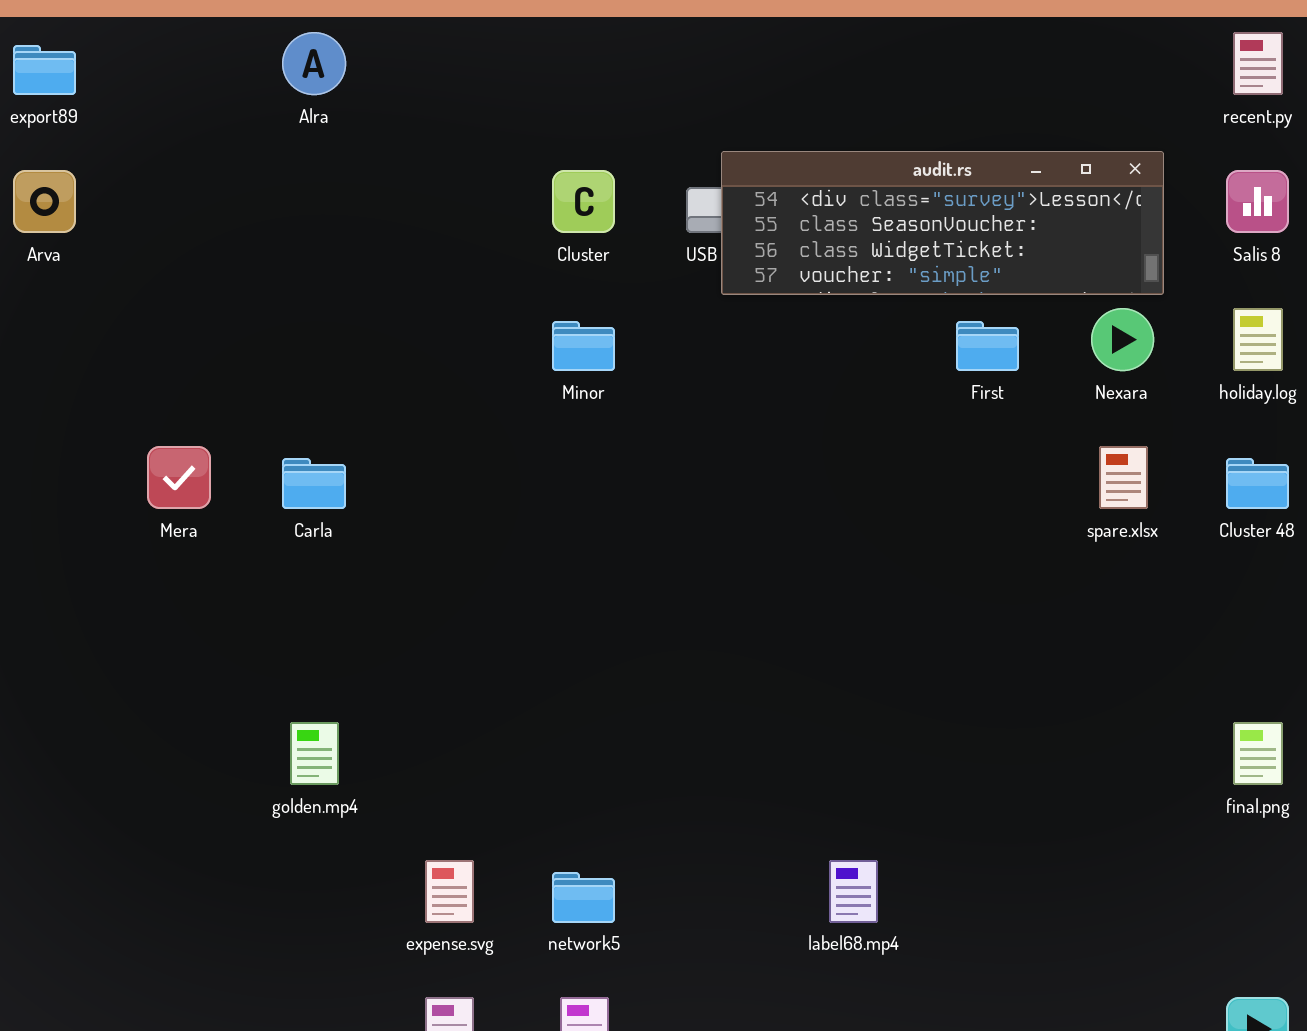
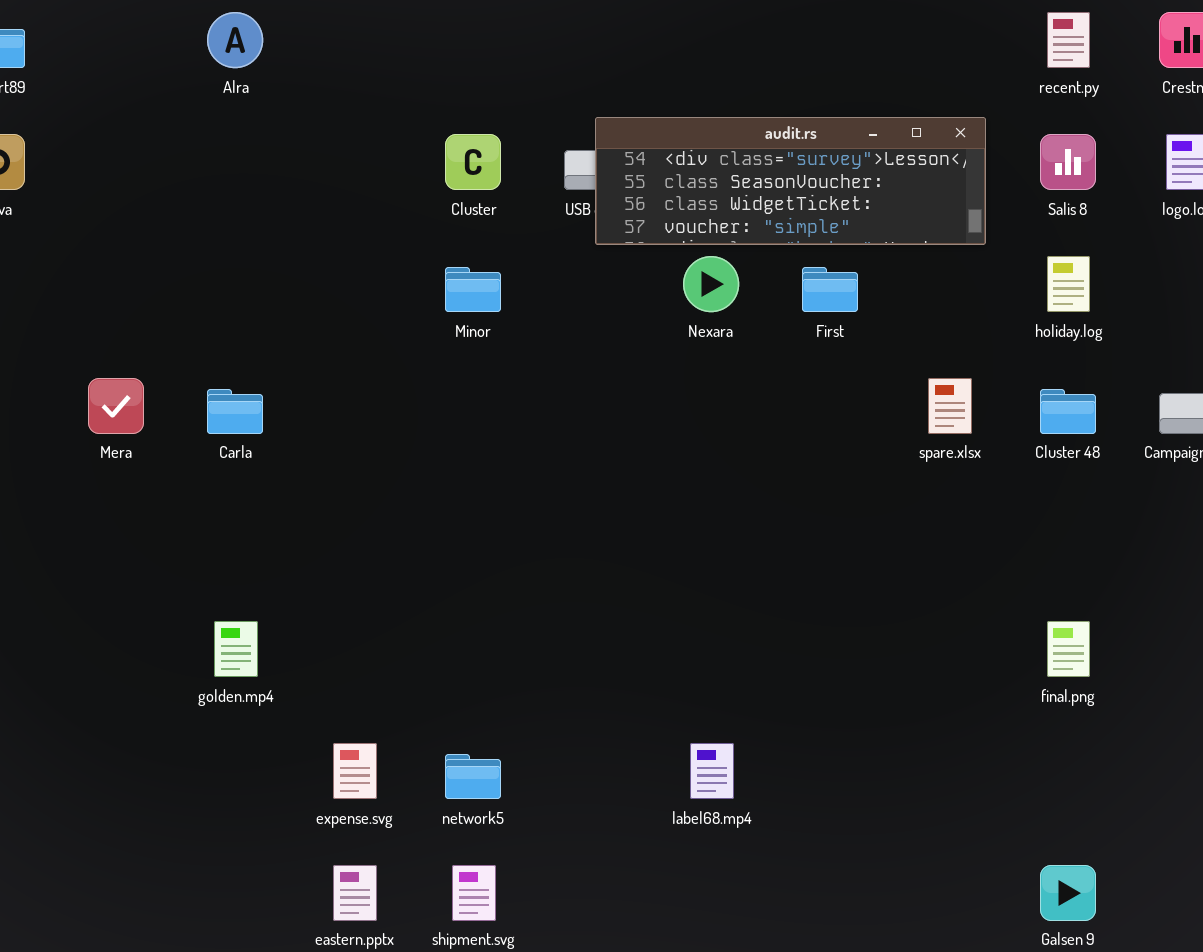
Nexara: [1091,308,1154,371] -> [683,256,739,312], moved

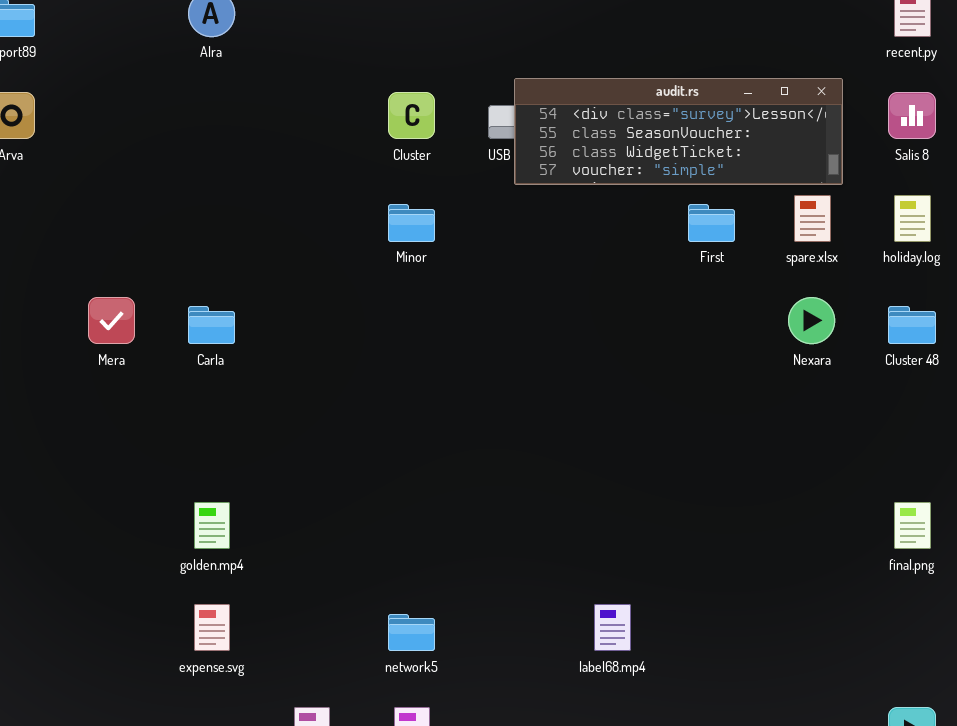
Nexara: [683,256,739,312] -> [788,297,835,344], moved
spare.xlsx: [928,378,972,434] -> [794,195,831,242], moved
expense.svg: [333,743,377,799] -> [194,604,230,651], moved

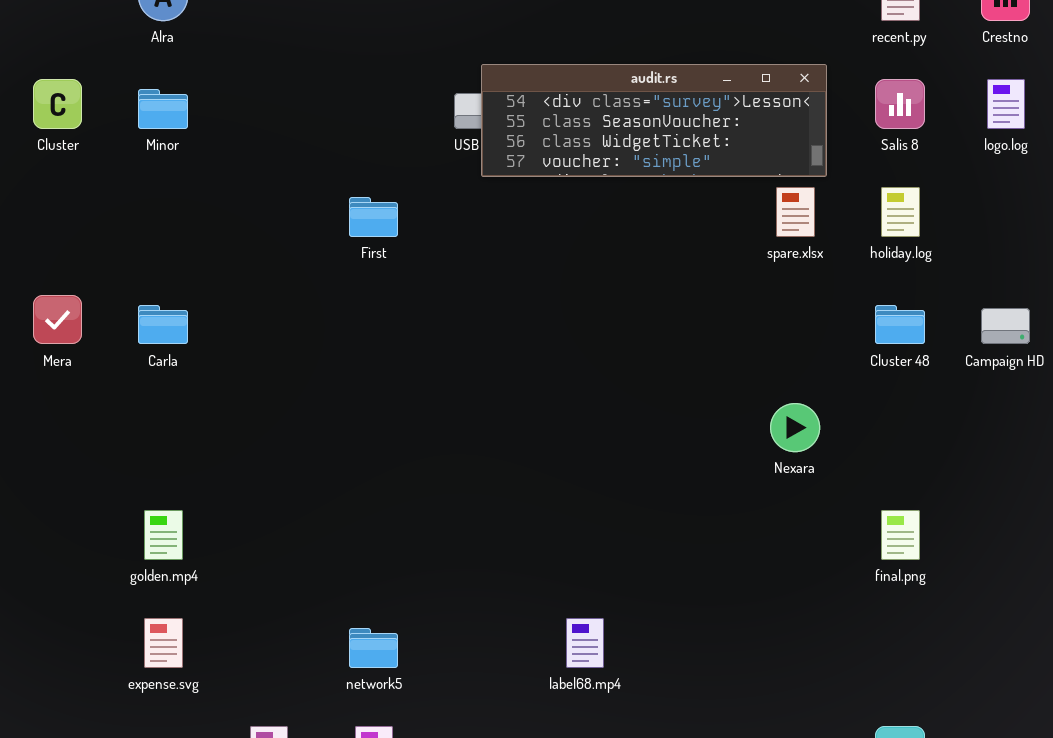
Cluster: [388,92,435,139] -> [33,79,82,129], moved
Minor: [388,204,435,242] -> [138,89,188,129], moved
First: [688,204,735,242] -> [349,197,398,237], moved
Nexara: [788,297,835,344] -> [770,403,820,452], moved

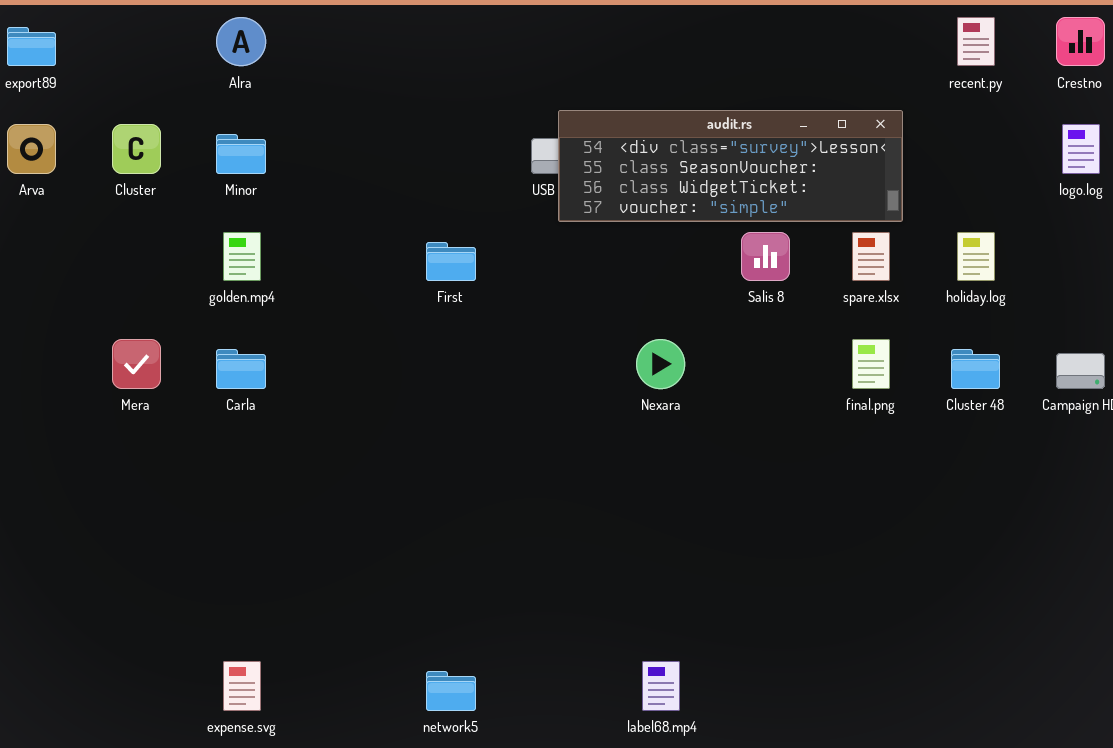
Salis 8: [875,79,925,129] -> [741,232,790,281], moved
Nexara: [770,403,820,452] -> [636,339,685,389], moved
golden.mp4: [144,510,183,560] -> [223,232,261,281], moved
final.png: [881,510,920,560] -> [852,339,890,389], moved

